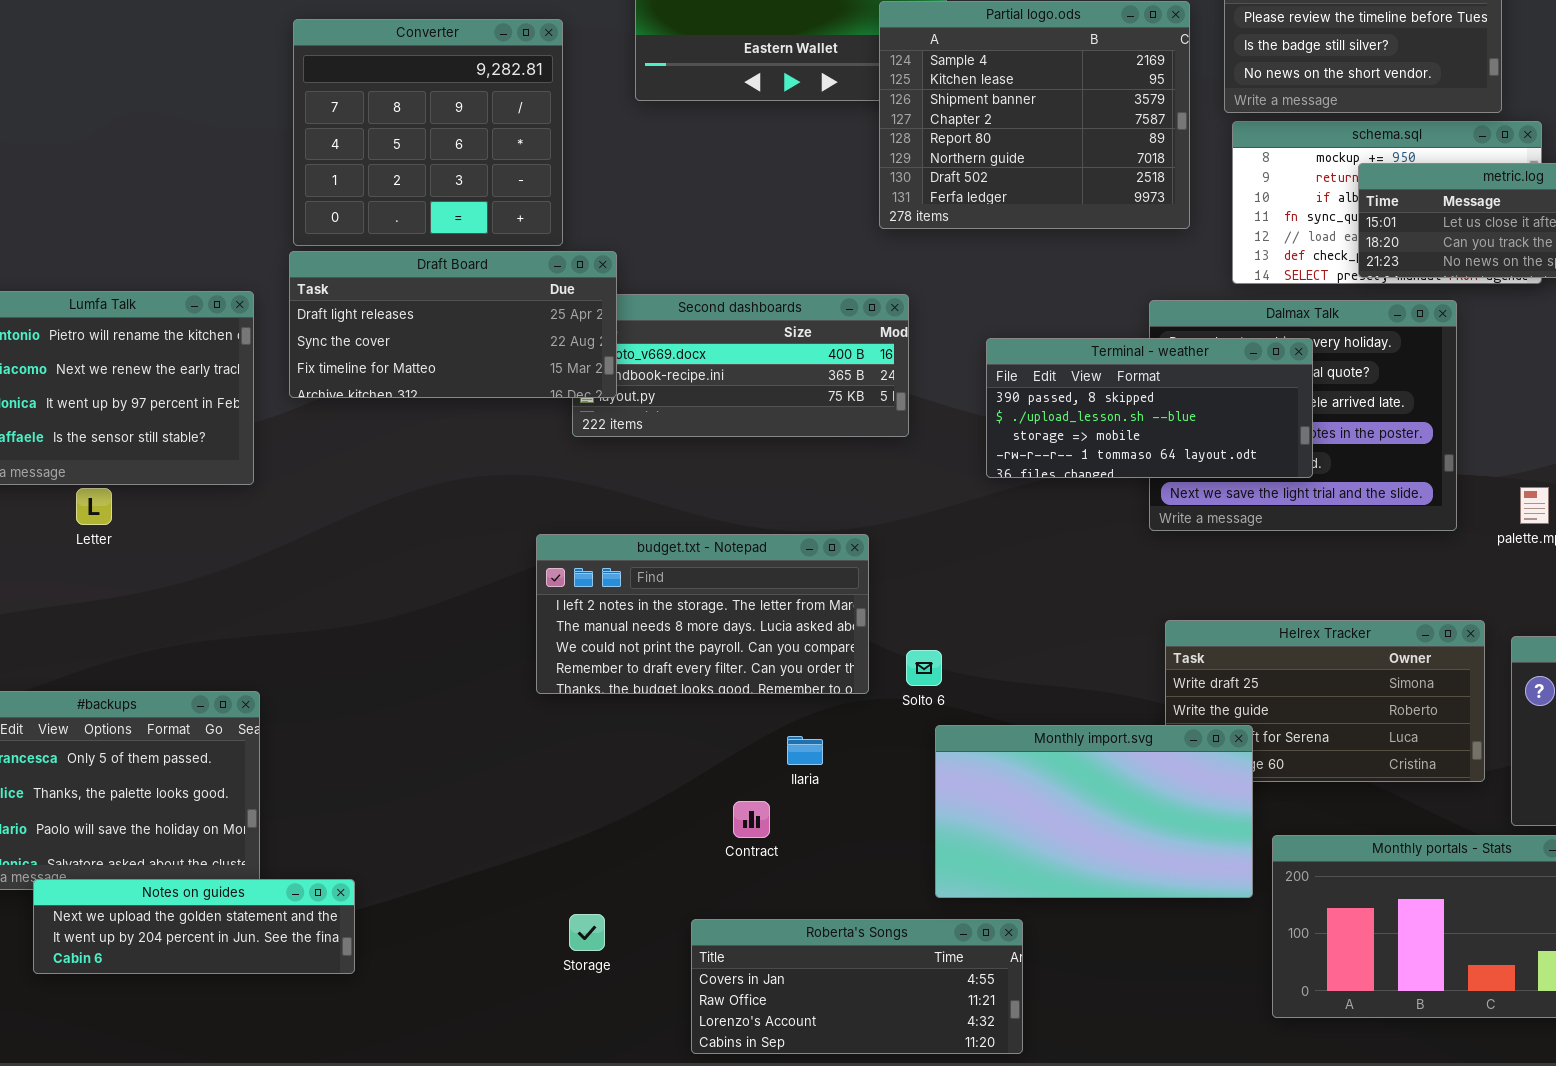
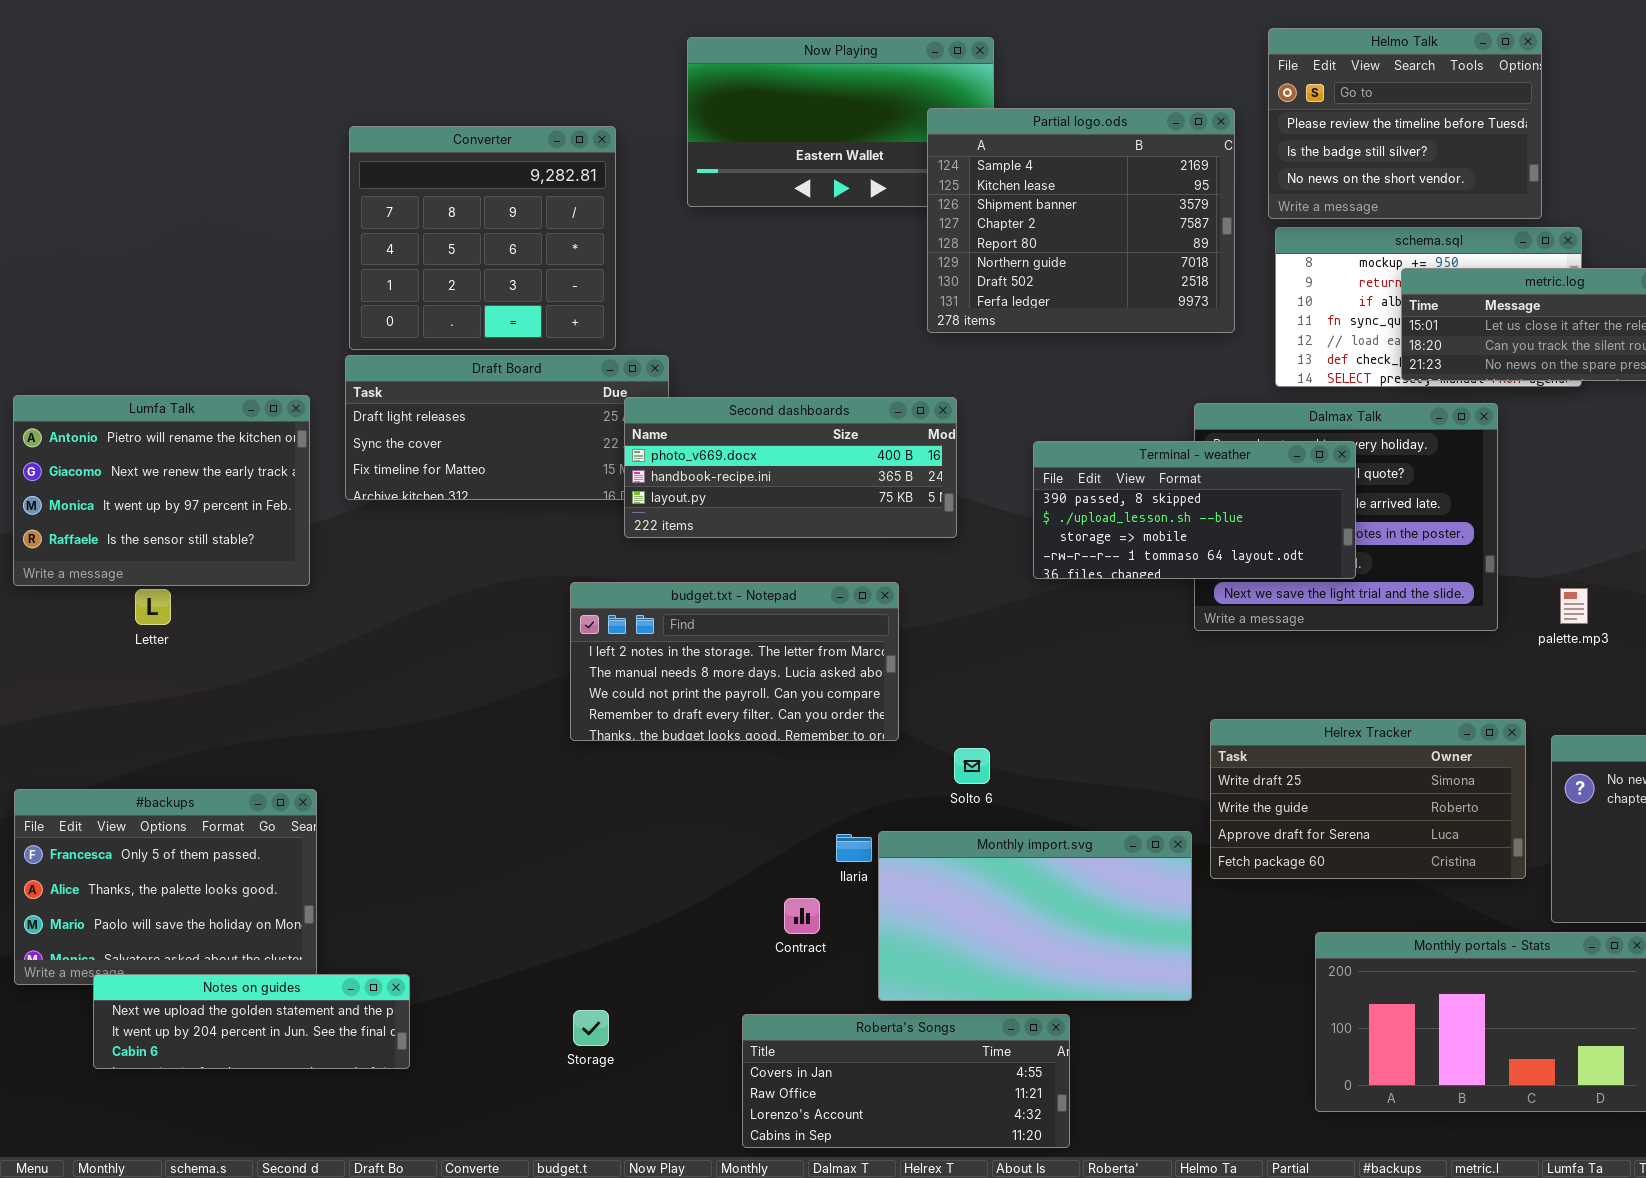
Second dashboards: [572,294,909,437] -> [624,397,957,538], raised
budget.txt - Notepad: [536,534,869,694] -> [570,582,899,741], moved
Monthly import.svg: [935,725,1253,898] -> [878,831,1192,1001], moved
Storage: [569,914,605,951] -> [573,1010,609,1046], moved

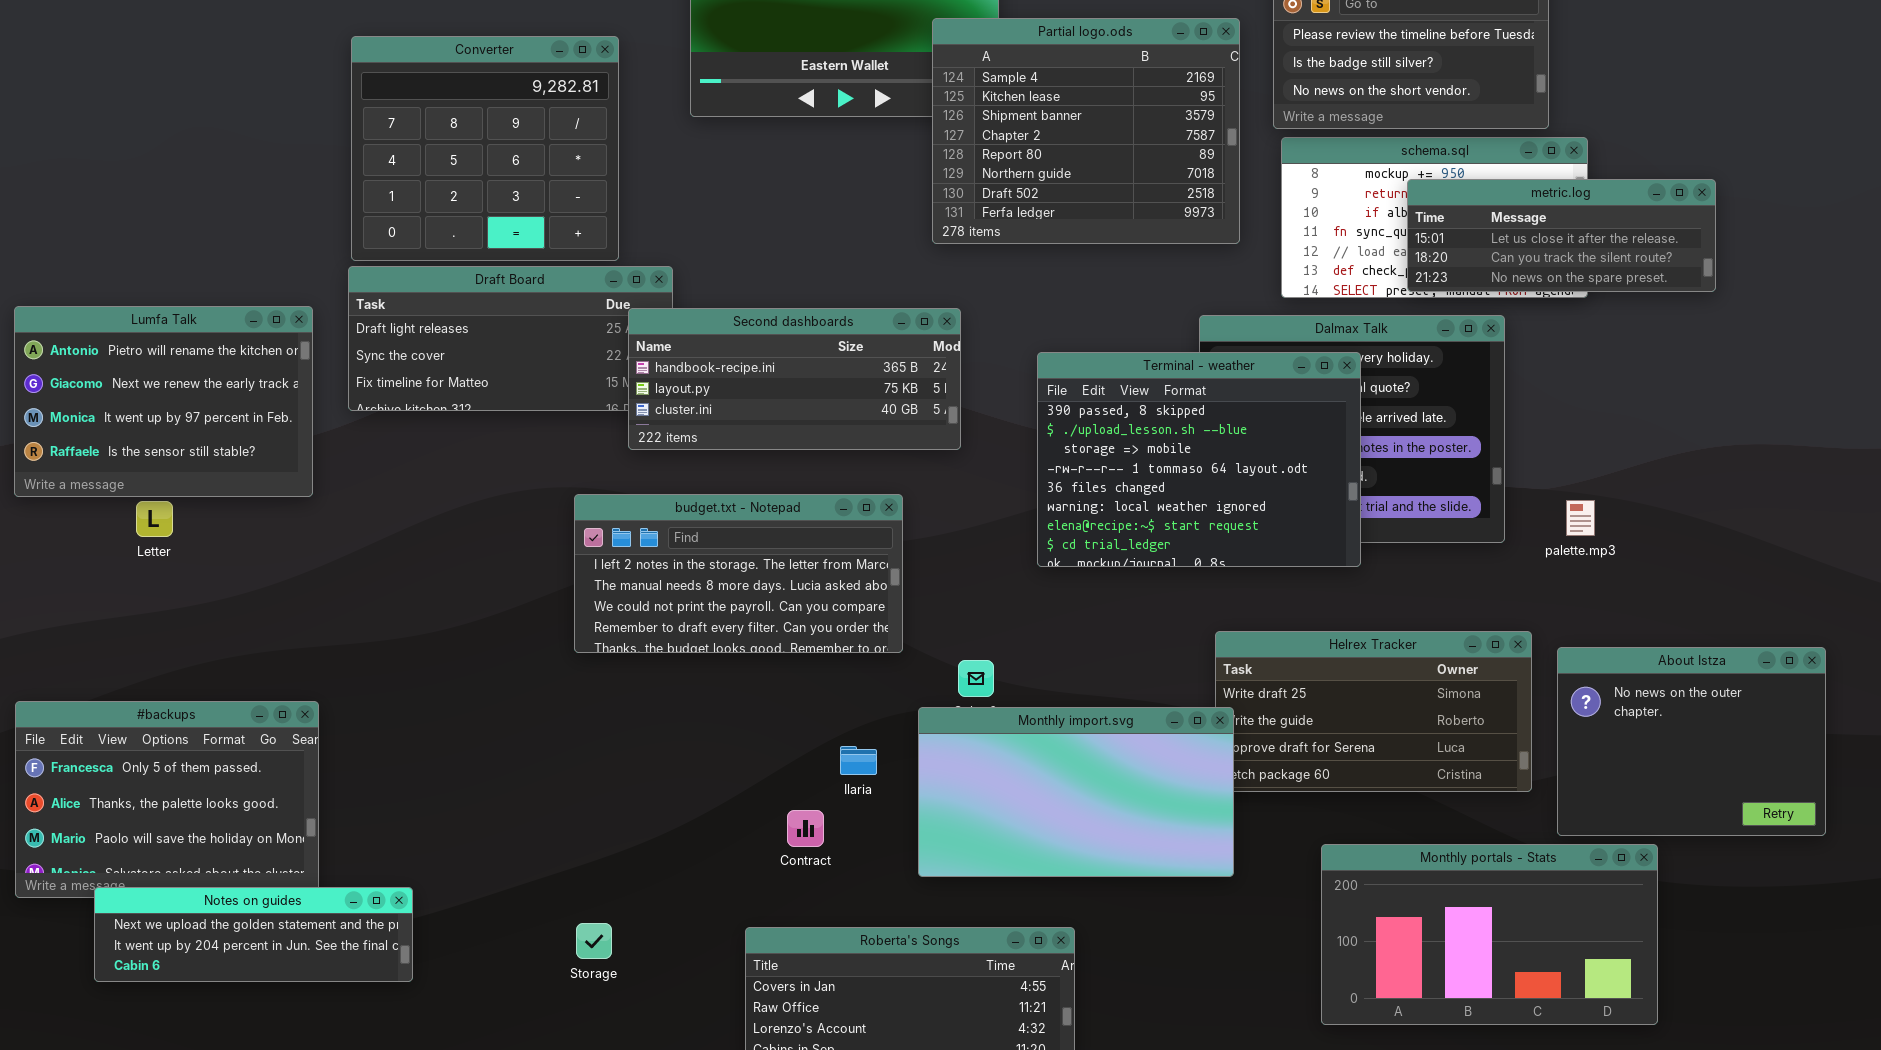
Second dashboards: [624,397,957,538] -> [628,308,961,450], scrolled down 1 row
Terminal - weather: [1033,441,1356,579] -> [1037,352,1361,567], resized
Monthly import.svg: [878,831,1192,1001] -> [918,707,1234,877], moved

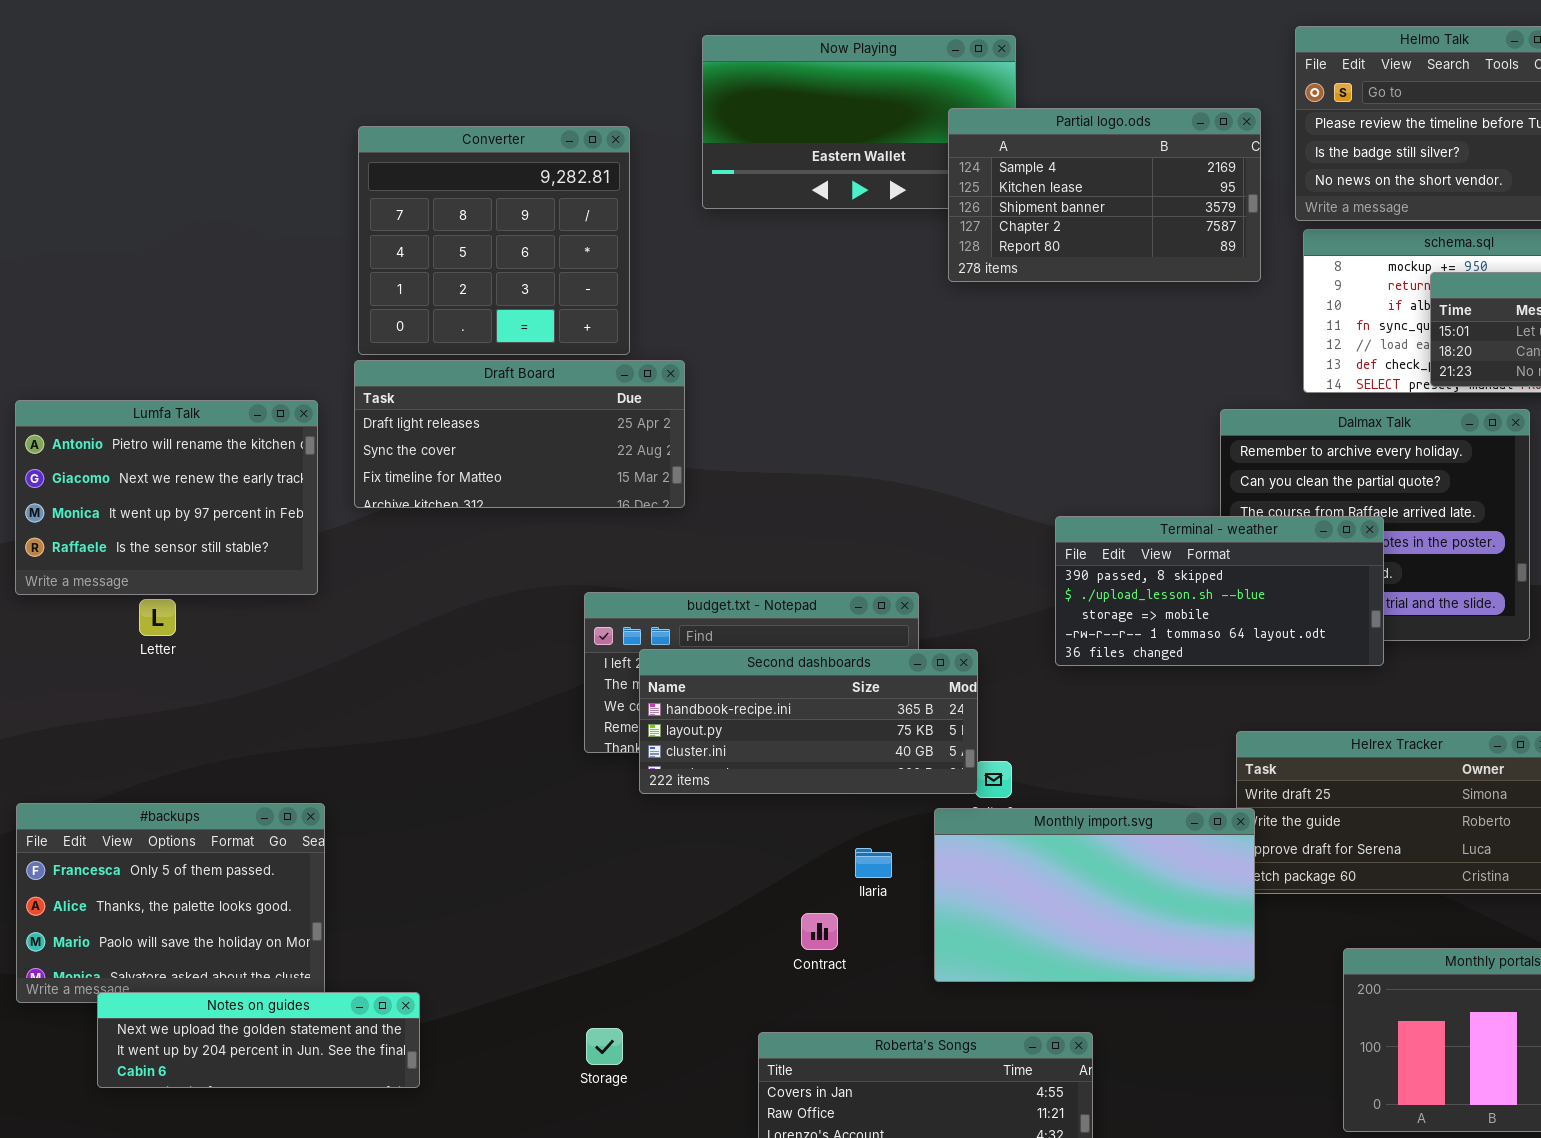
Partial logo.ods: [932,18,1240,244] -> [948,108,1261,282], resized
Second dashboards: [628,308,961,450] -> [639,649,978,794], moved
Terminal - weather: [1037,352,1361,567] -> [1055,516,1384,666], resized

